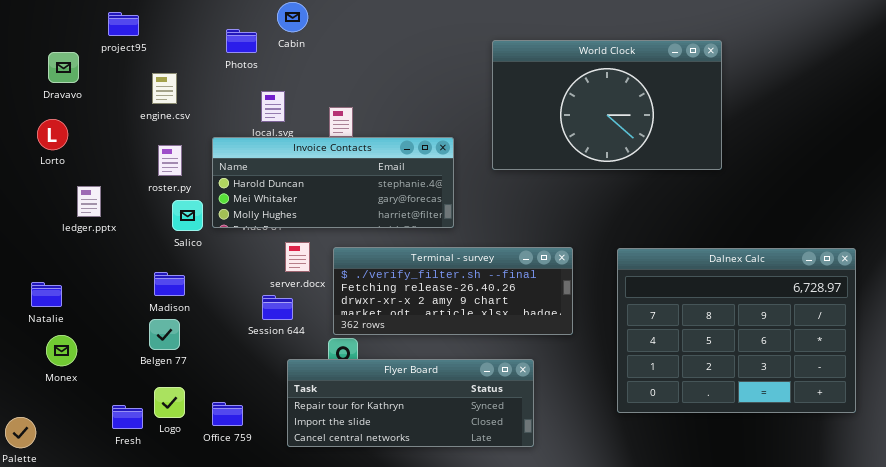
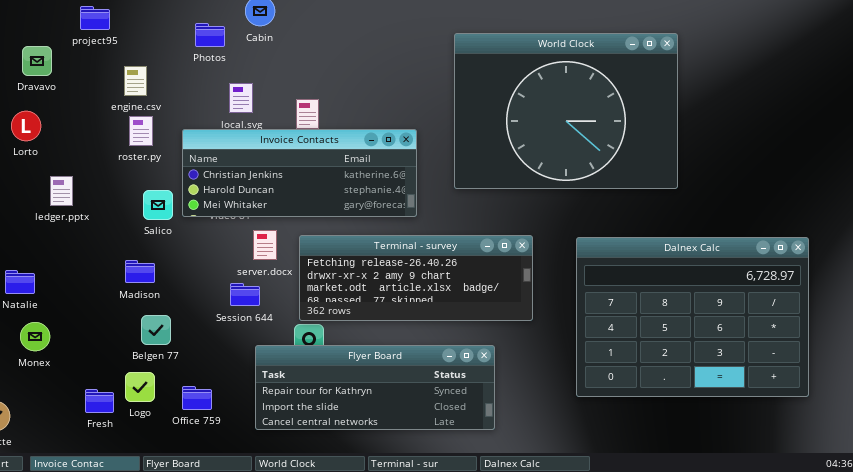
World Clock: [492,40,722,170] -> [454,33,678,189], resized
Invoice Contacts: [212,137,454,228] -> [182,129,417,217], scrolled up 1 row
roster.py: [158,145,182,176] -> [129,116,153,146], moved
Terminal - survey: [333,247,573,335] -> [299,235,533,321], scrolled down 1 row
Belgen 77: [149,319,180,350] -> [141,315,171,345], moved

